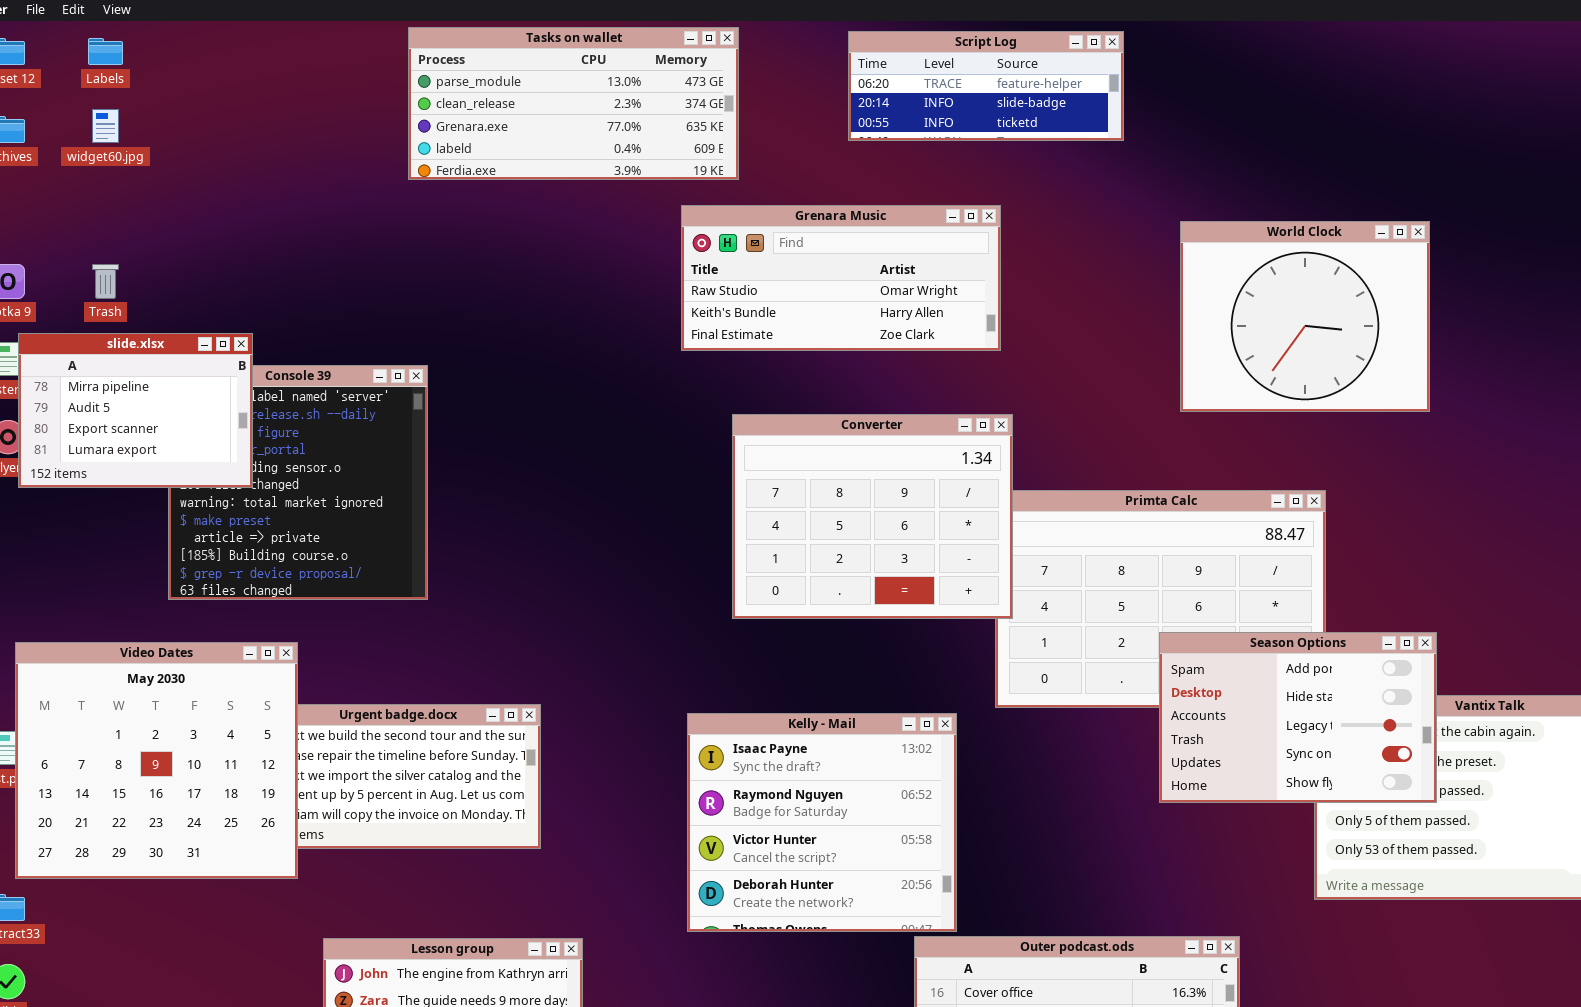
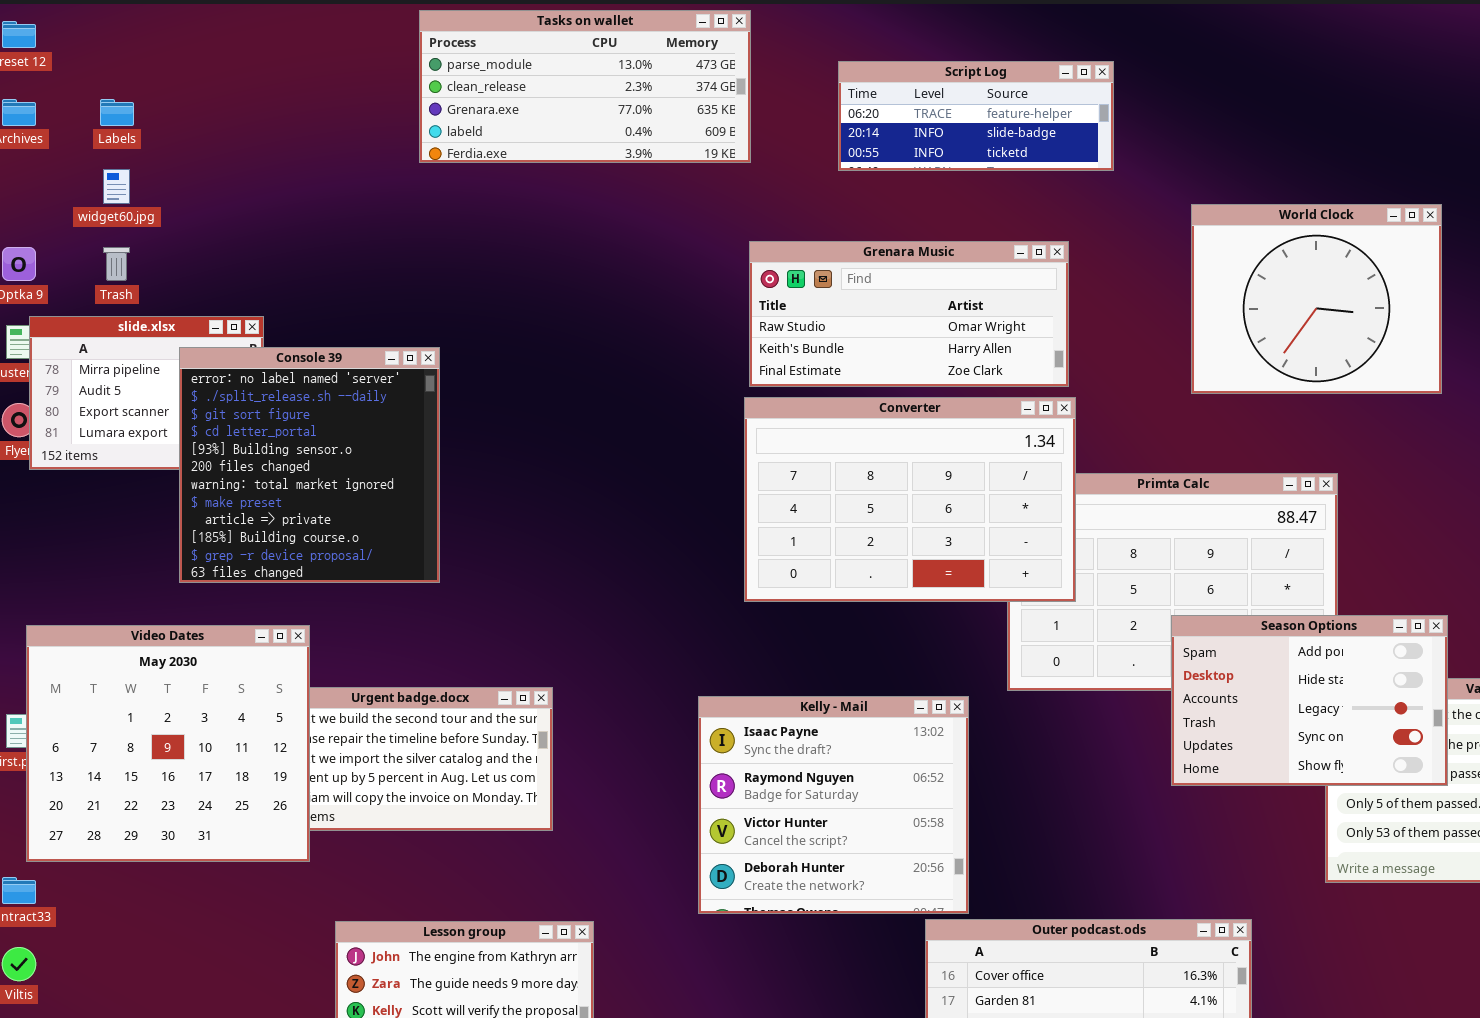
Script Log: [848,31,1124,141] -> [838,61,1114,171], moved
Labels: [88,38,123,65] -> [100,99,134,126], moved
widget60.jpg: [92,109,119,143] -> [103,169,130,204], moved
Grenara Music: [681,205,1001,351] -> [749,241,1069,387], moved
Console 39: [168,365,428,600] -> [179,347,440,583], raised
Converter: [732,414,1013,619] -> [744,397,1076,602], resized

